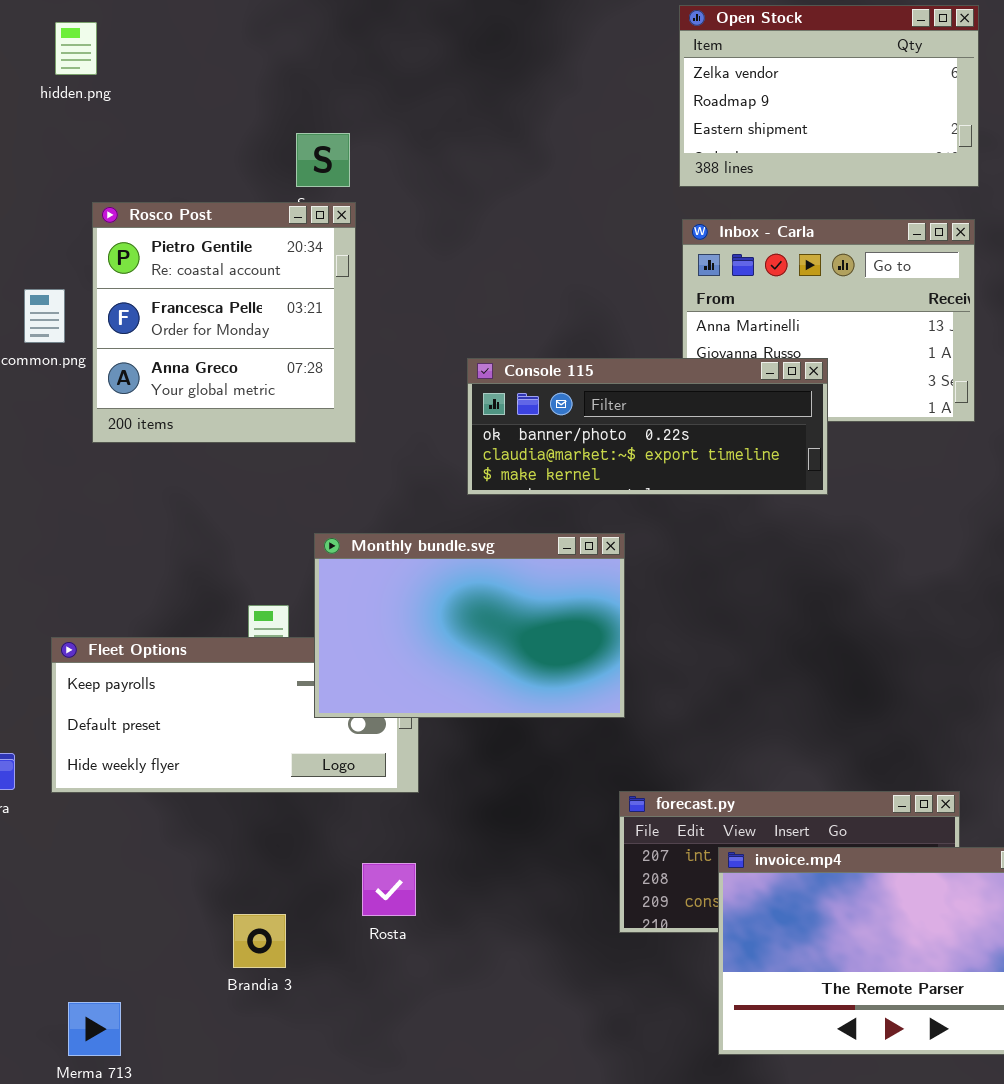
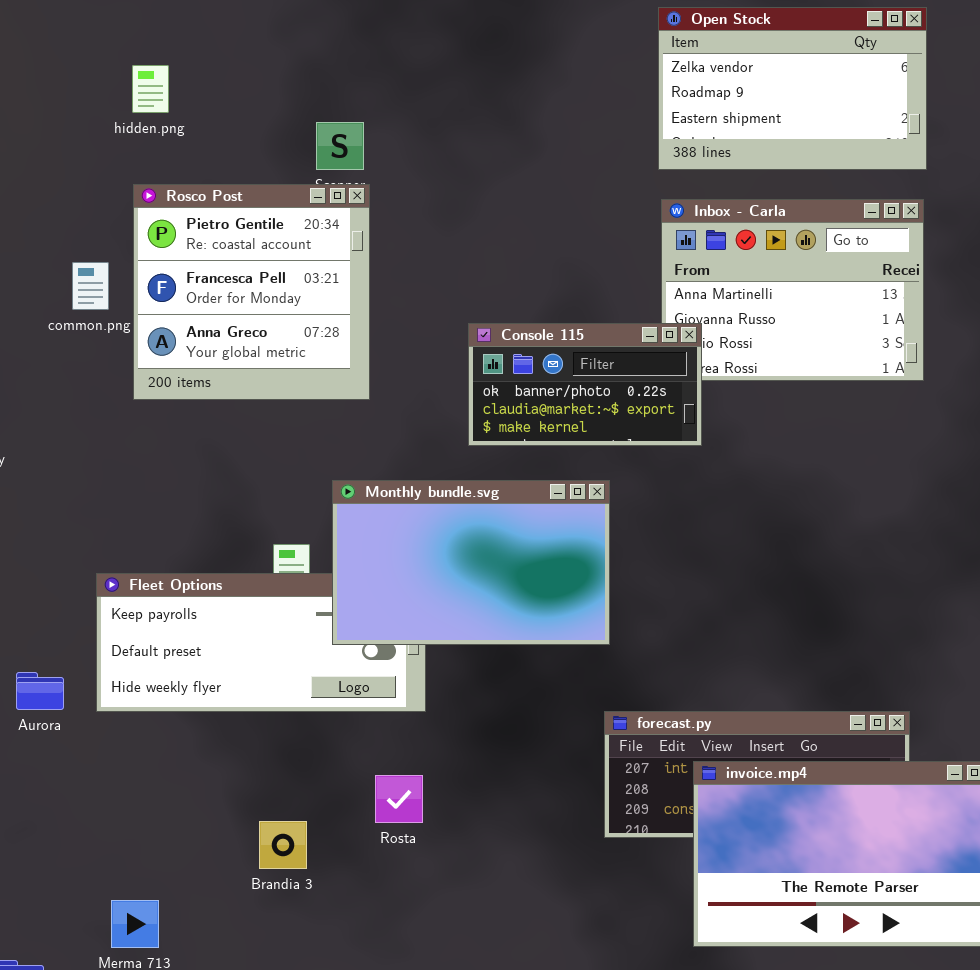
hidden.png: [55,22,97,75] -> [132,65,169,113], moved
Console 115: [467,358,828,495] -> [468,323,702,446], resized

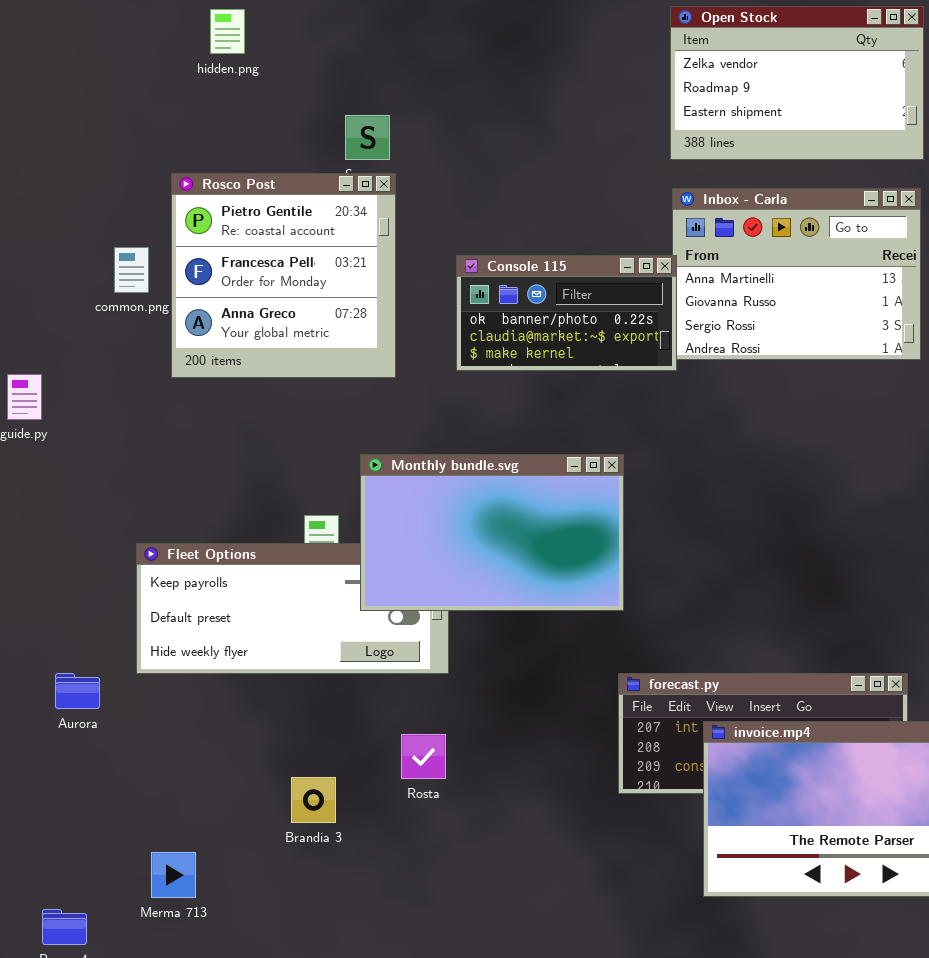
hidden.png: [132,65,169,113] -> [210,9,245,54], moved
Console 115: [468,323,702,446] -> [456,255,677,371], moved
Aurora: [16,672,64,710] -> [55,673,100,709], moved

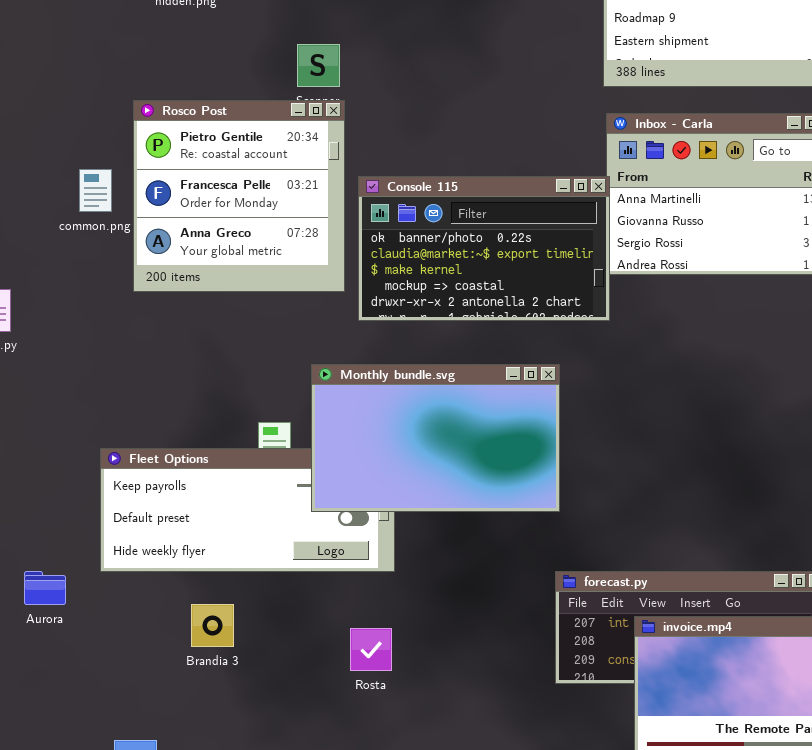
Console 115: [456,255,677,371] -> [358,176,610,321], resized
Brandia 3: [291,777,336,823] -> [191,604,234,647], moved

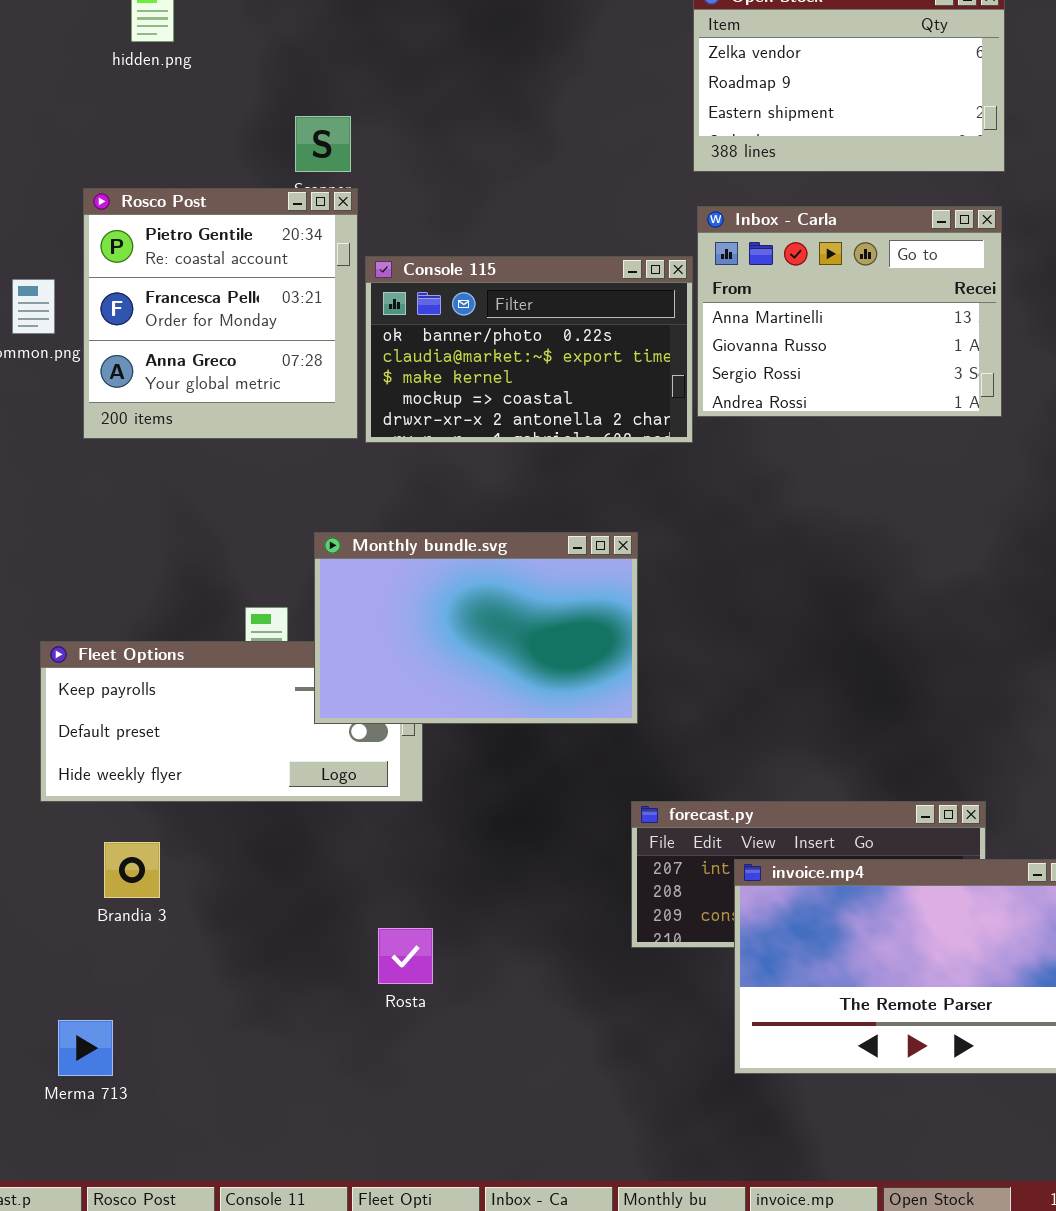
Console 115: [358,176,610,321] -> [365,256,693,443], moved
Brandia 3: [191,604,234,647] -> [104,842,160,898], moved
Rosta: [350,628,392,671] -> [378,928,433,984], moved

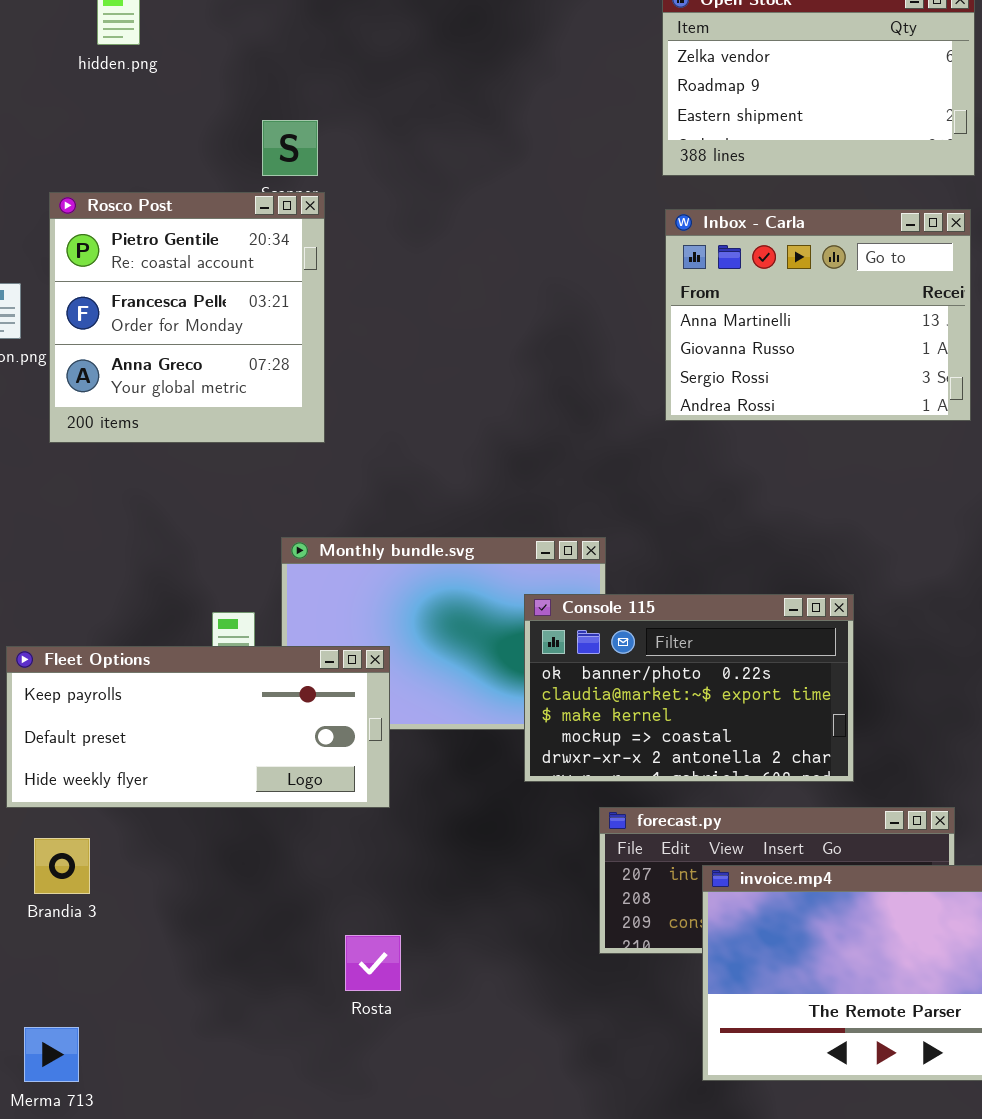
Console 115: [365,256,693,443] -> [524,594,854,782], moved
Fleet Options: [40,641,423,802] -> [6,646,390,808], raised
Brandia 3: [104,842,160,898] -> [34,838,90,894], moved

